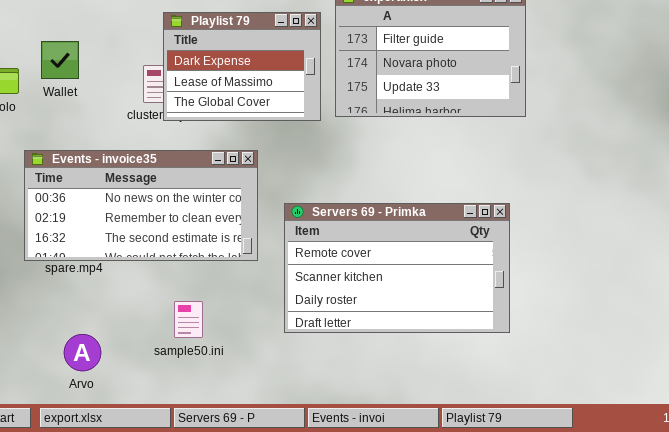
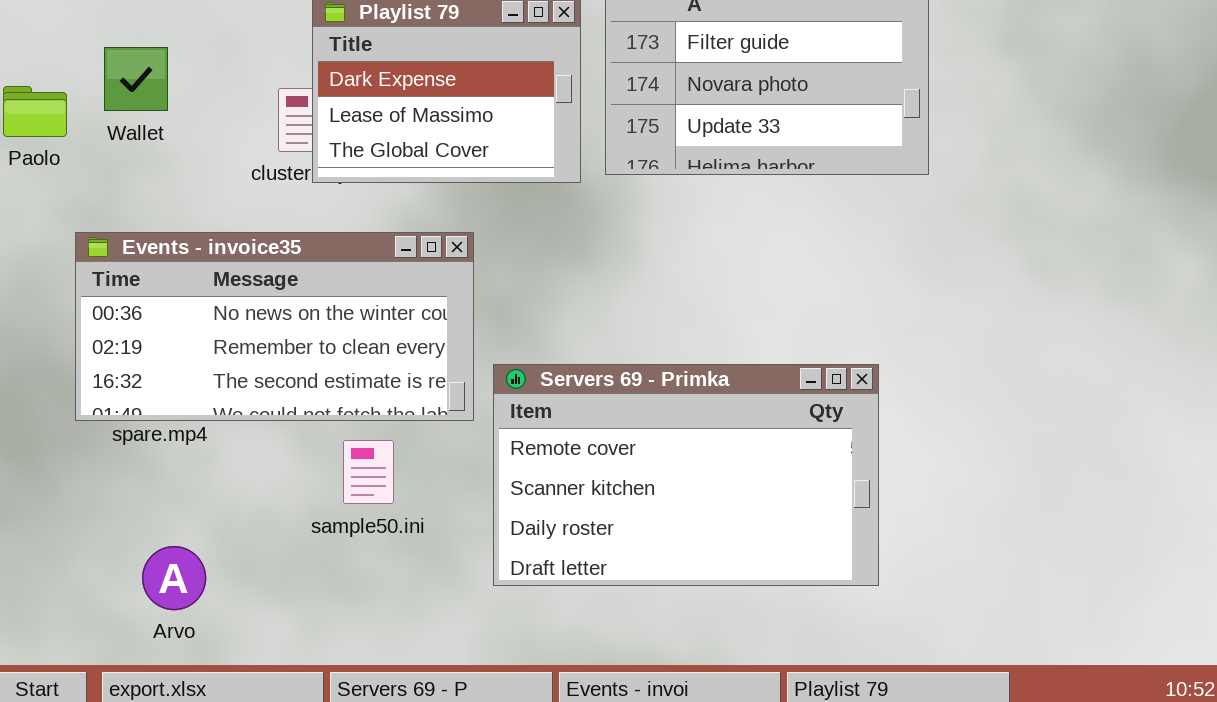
Servers 69 - Primka: [284,203,510,333] -> [493,364,879,586], moved
sample50.ini: [174,301,203,338] -> [343,440,394,504], moved

